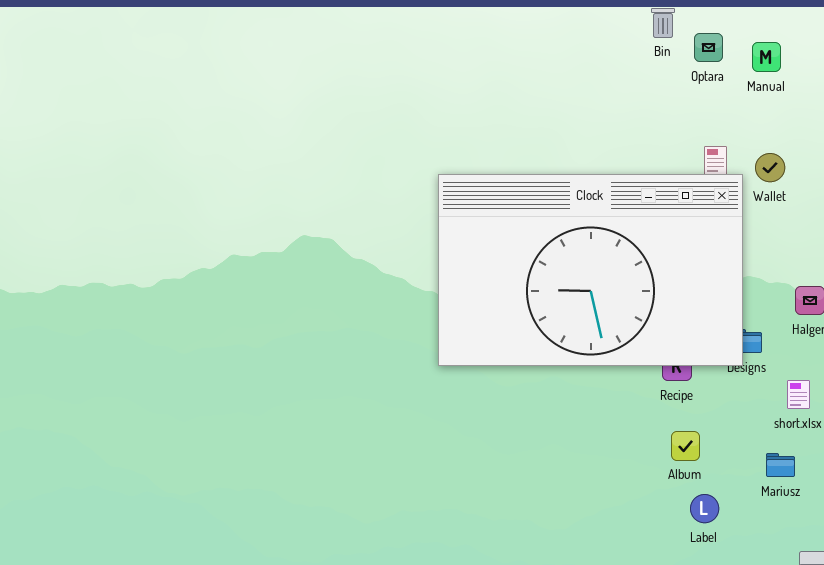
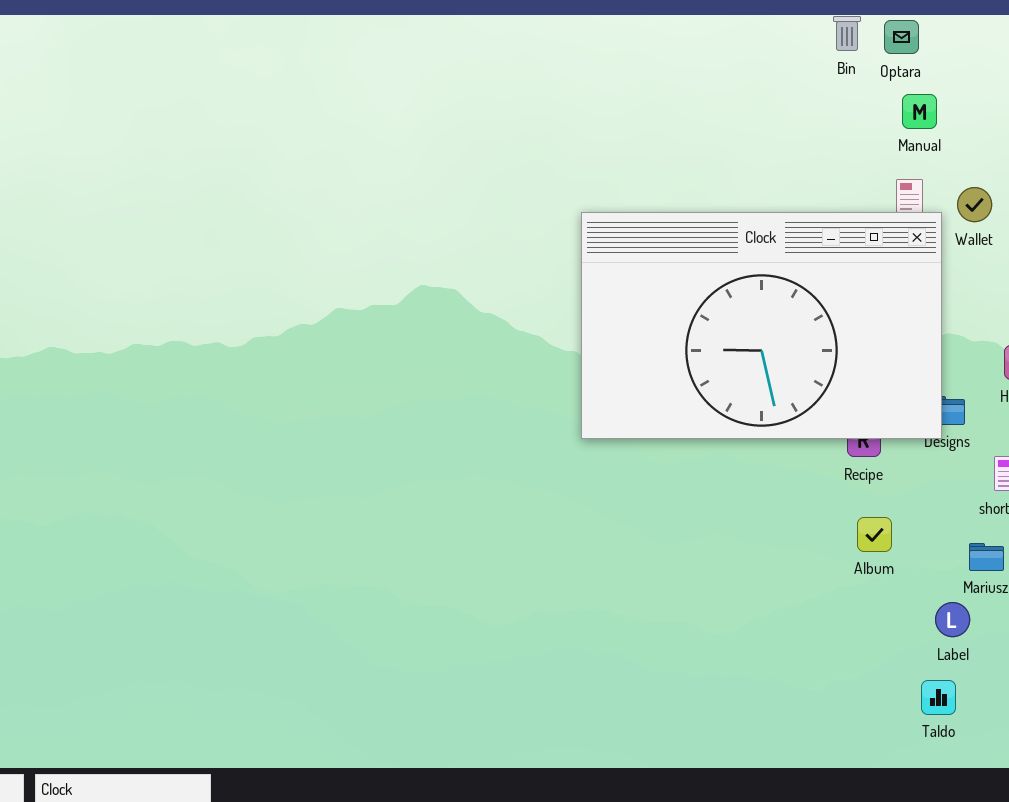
Optara: [694,33,723,62] -> [884,20,919,54], moved
Manual: [752,42,781,72] -> [902,94,937,129], moved
Label: [690,494,719,523] -> [935,602,970,637], moved

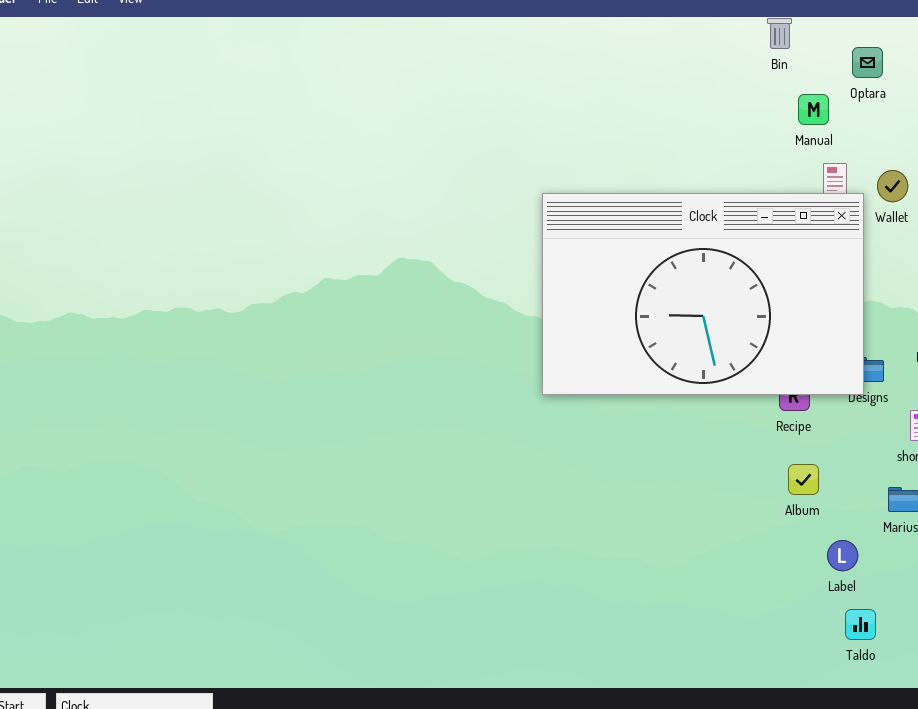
Optara: [884,20,919,54] -> [852,47,883,78], moved
Manual: [902,94,937,129] -> [798,94,829,125], moved
Label: [935,602,970,637] -> [827,540,858,571], moved

